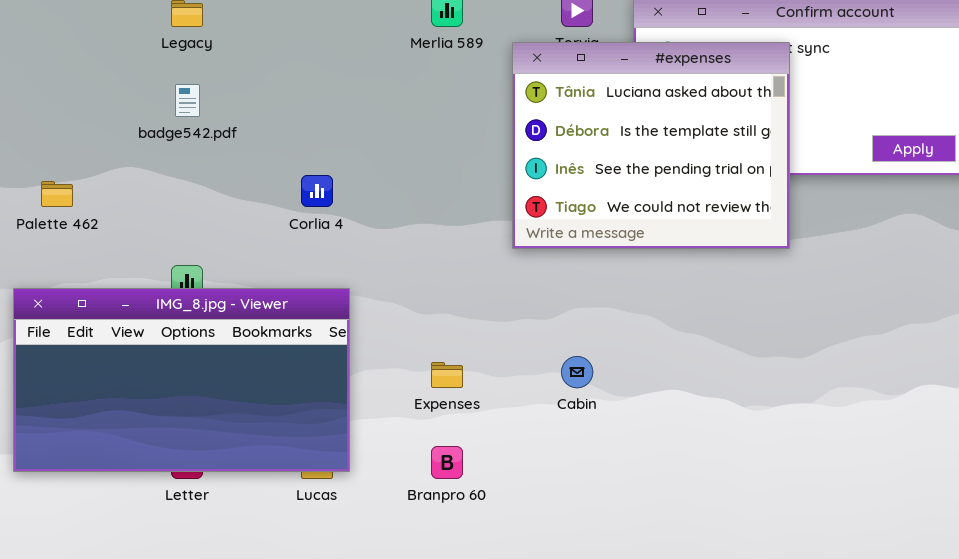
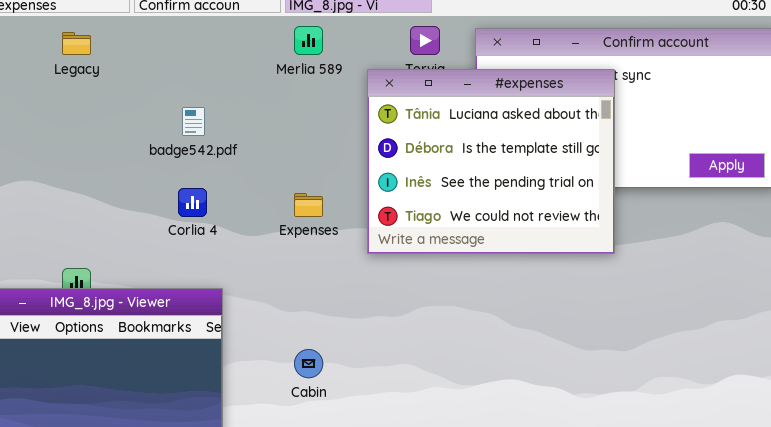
badge542.pdf: [175,84,200,117] -> [182,107,205,136], moved
Cabin: [561,356,593,388] -> [294,349,323,378], moved
Expenses: [431,362,463,388] -> [294,193,323,217], moved

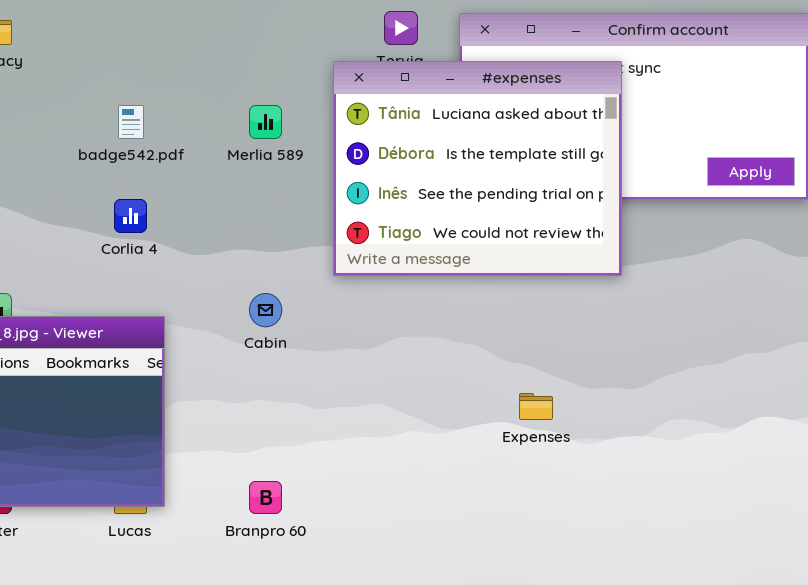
Merlia 589: [294,26,323,55] -> [249,105,282,139], moved
Expenses: [294,193,323,217] -> [519,393,553,420], moved
Cabin: [294,349,323,378] -> [249,293,282,327], moved

